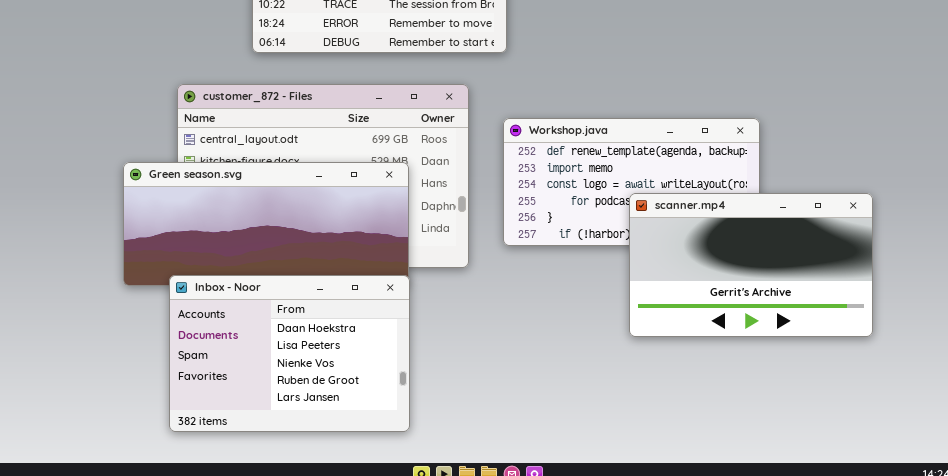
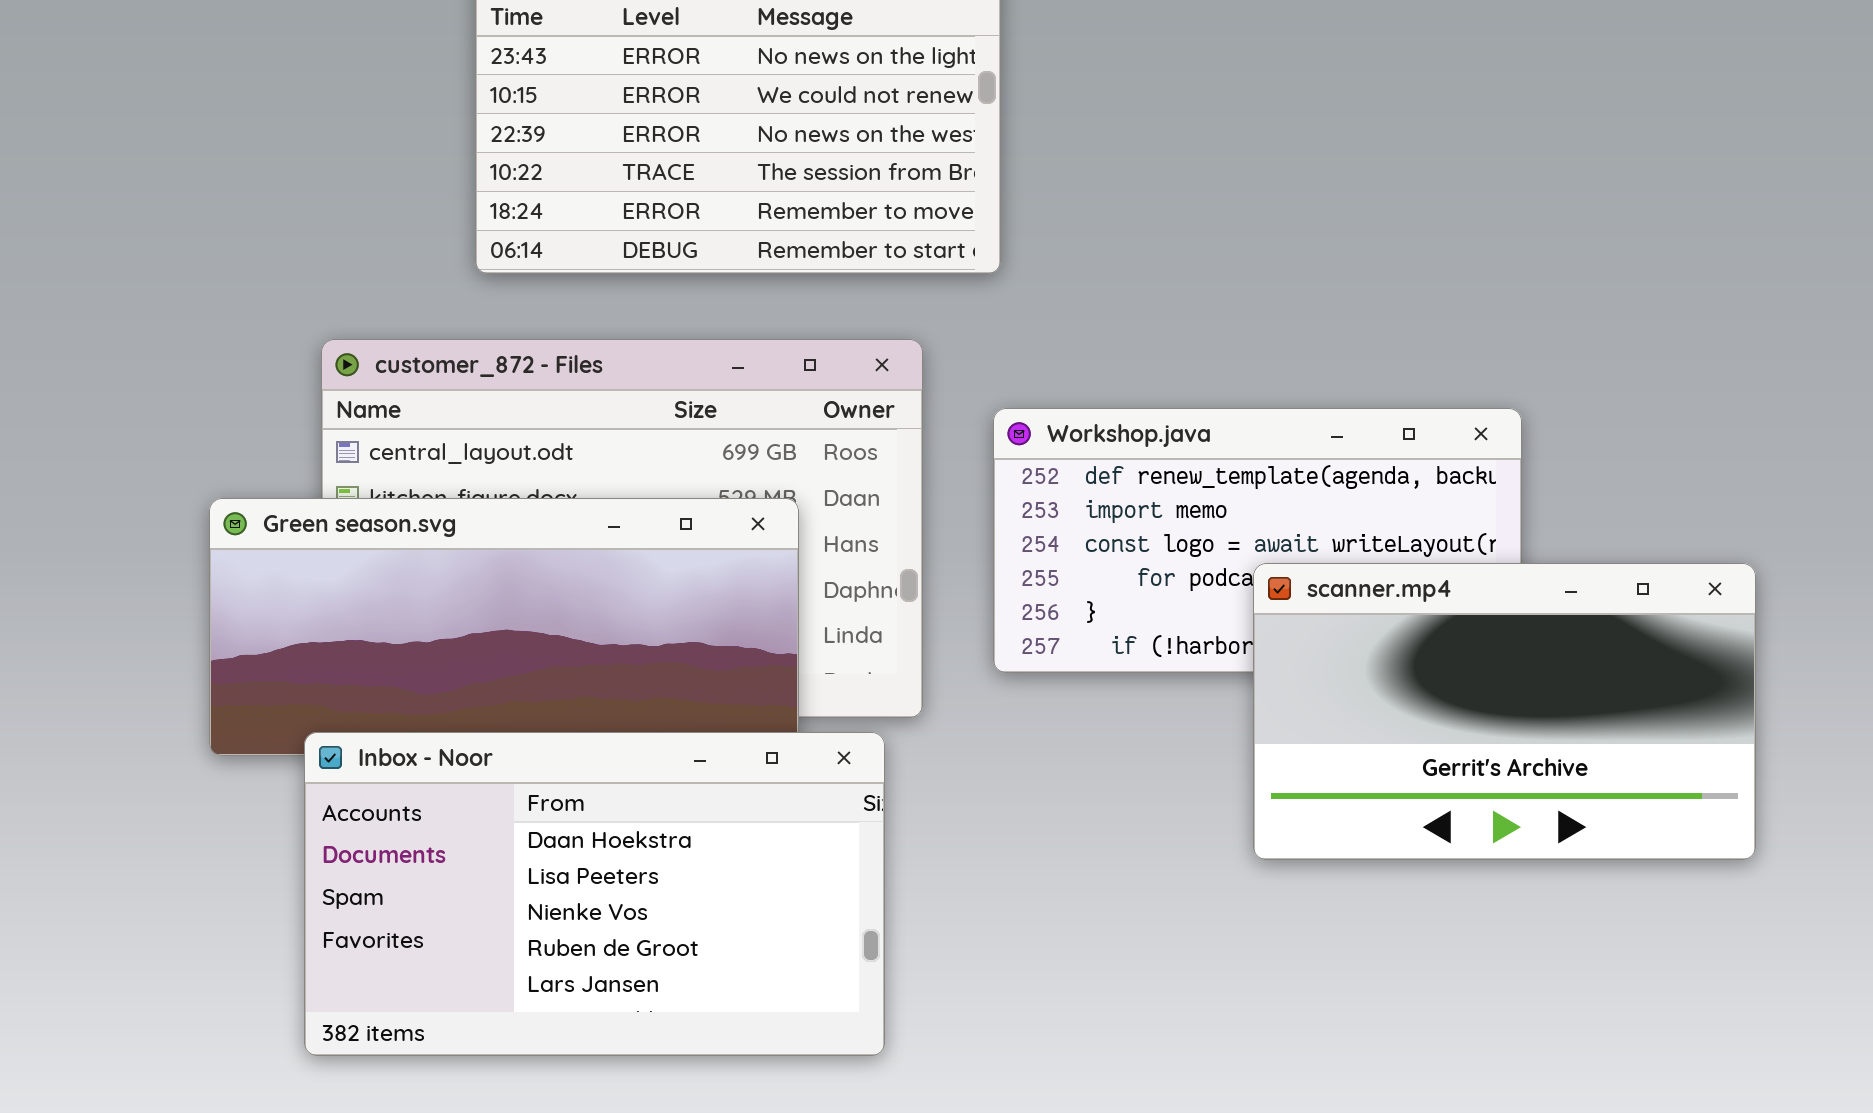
Inbox - Noor: [169,275,410,432] -> [304,732,885,1056], resized

